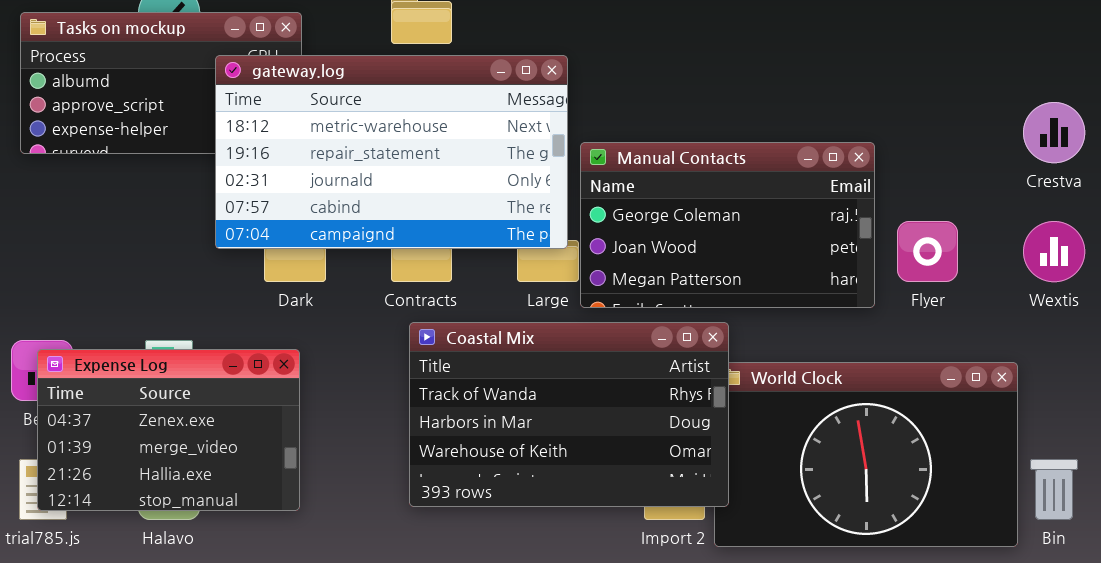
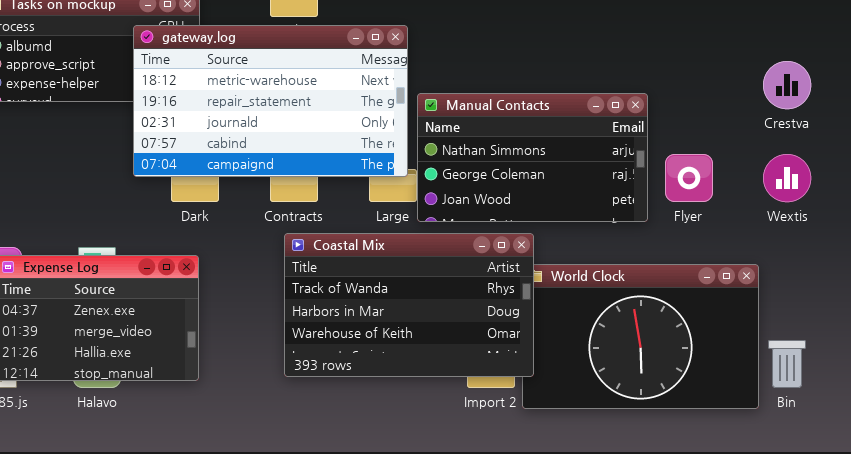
Manual Contacts: [580,142,875,308] -> [417,93,648,222], scrolled up 1 row

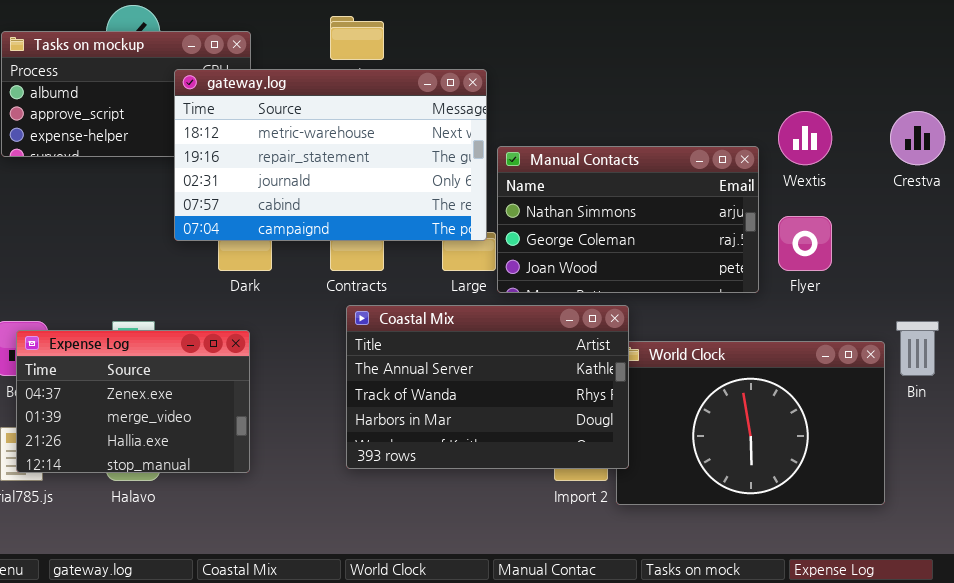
Wextis: [763,154,811,202] -> [778,111,832,165], moved
Coastal Mix: [284,233,534,377] -> [346,305,629,469], scrolled up 1 row
Bin: [768,340,806,388] -> [896,321,939,376], moved

